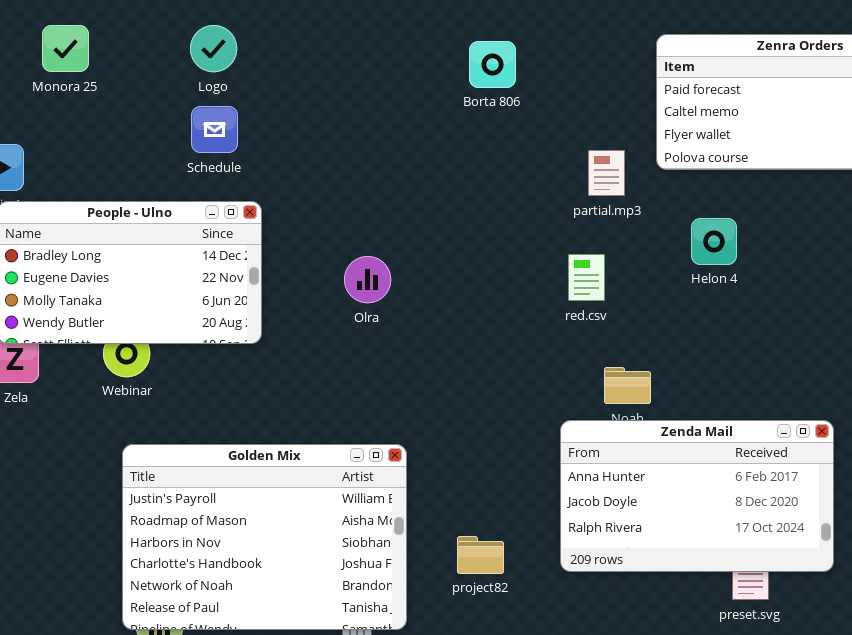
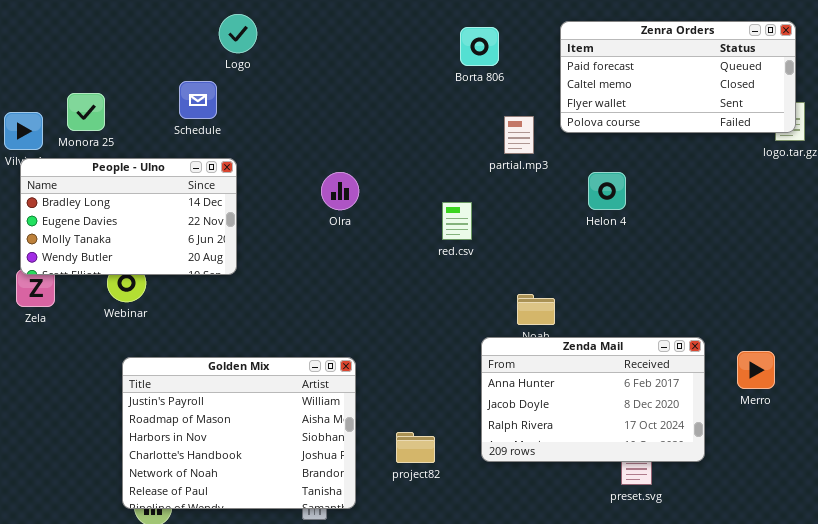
Monora 25: [42,25,89,72] -> [67,93,105,131], moved
Logo: [190,25,237,72] -> [219,14,257,53], moved
Borta 806: [469,41,516,88] -> [460,27,499,66], moved
red.csv: [568,254,605,301] -> [442,202,472,240], moved
Olra: [344,256,391,303] -> [321,172,359,210], moved

